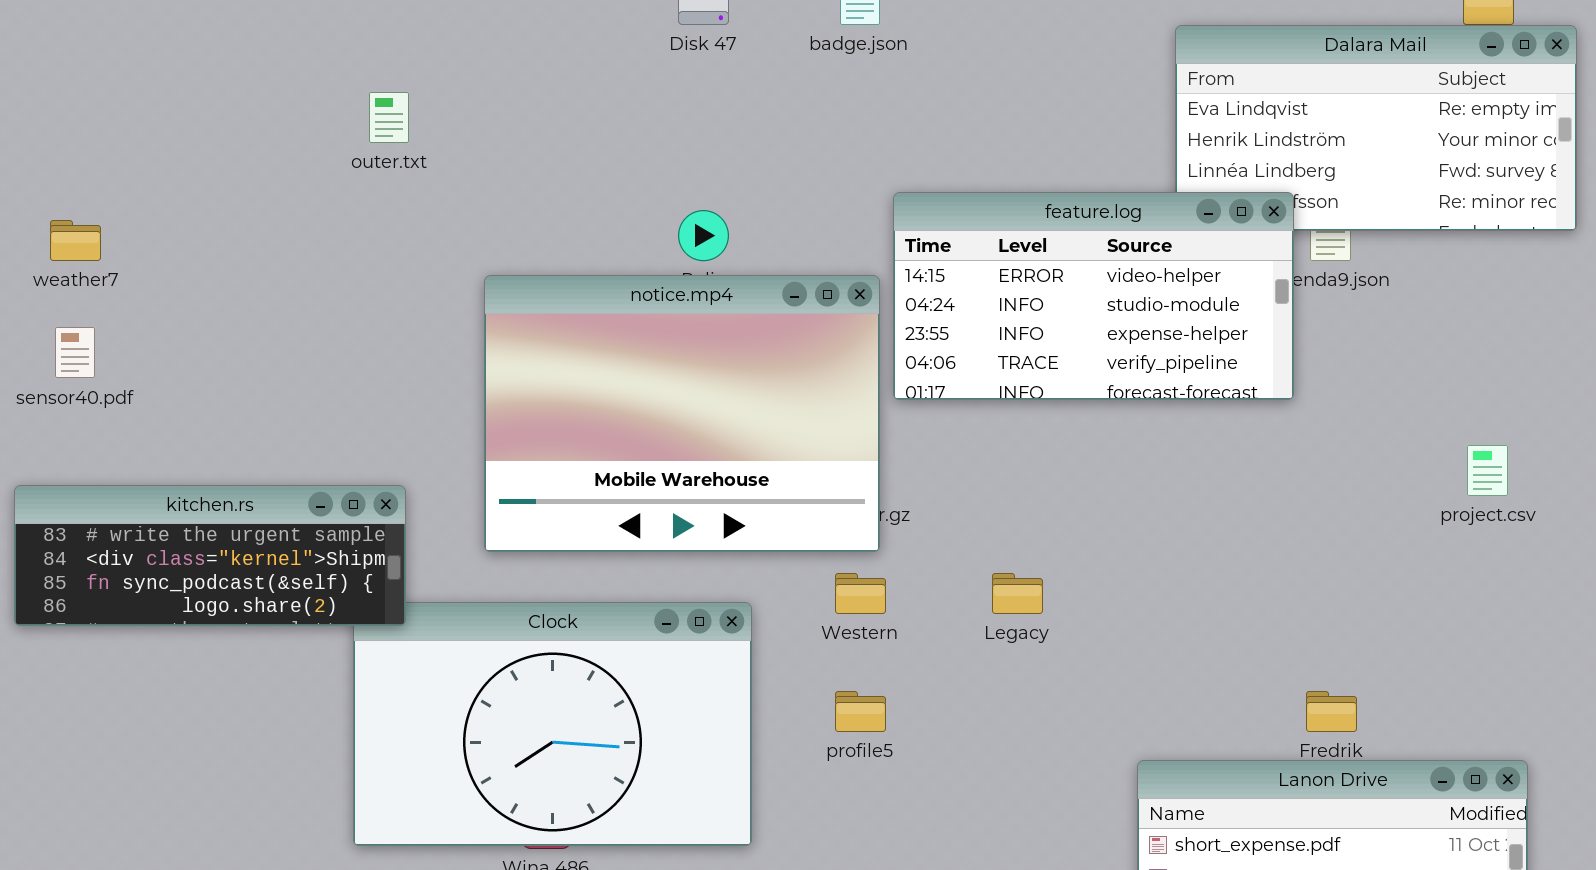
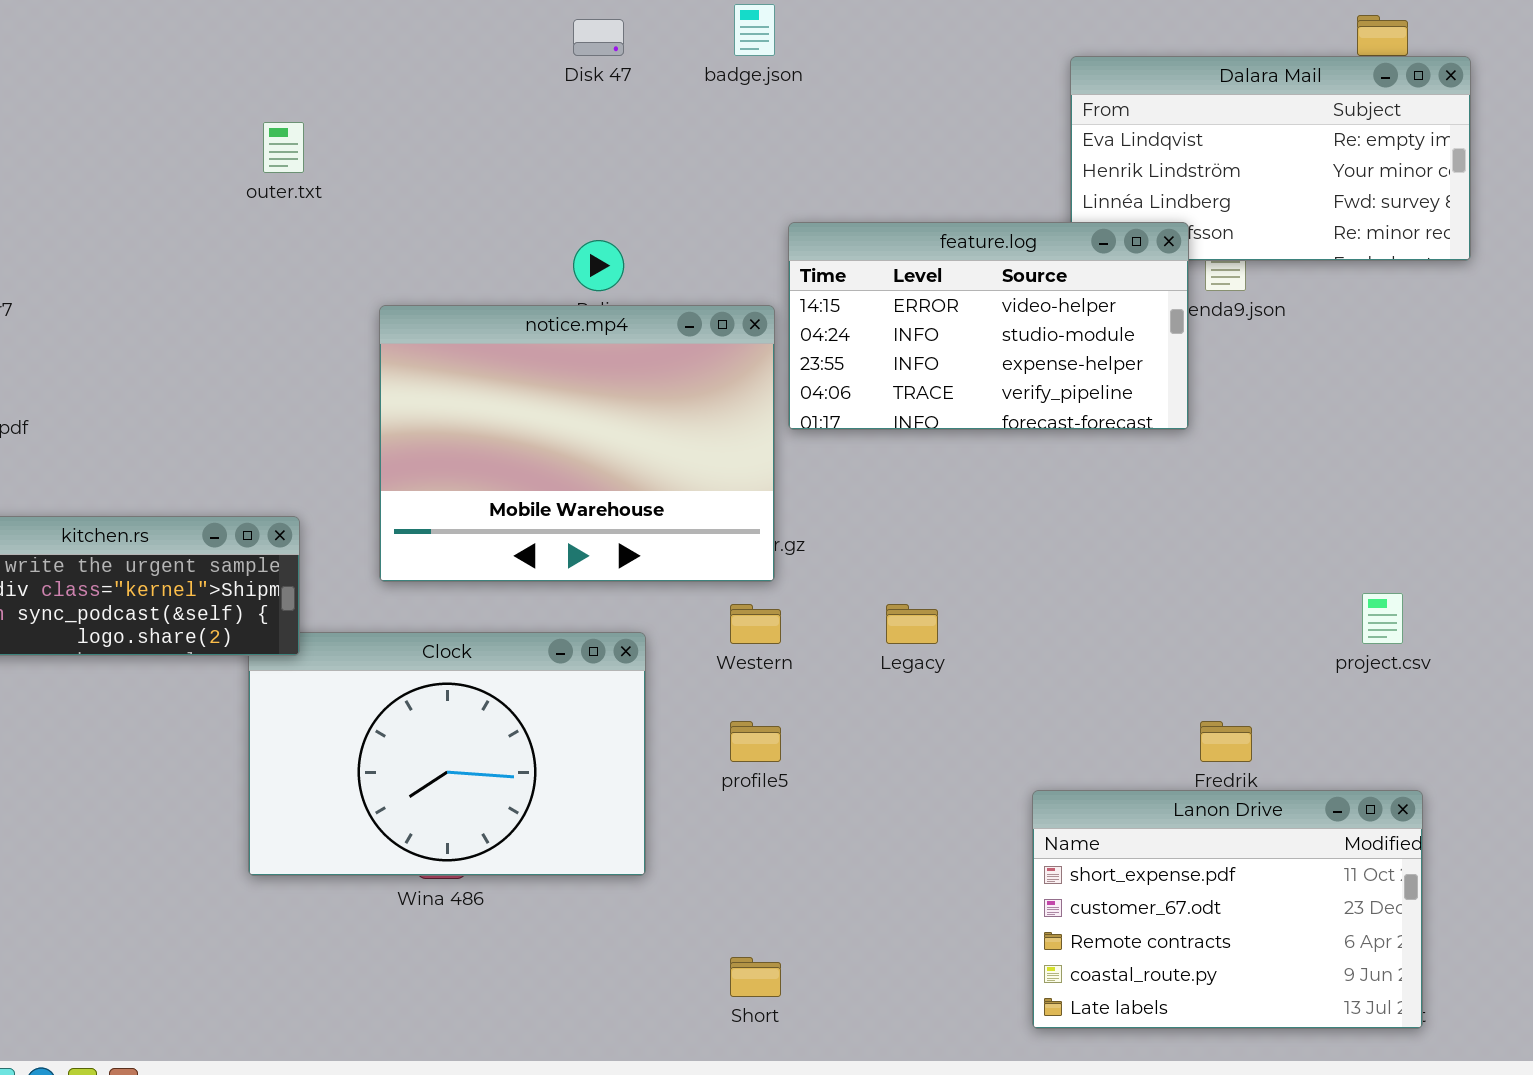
project.csv: [1467,445,1508,496] -> [1362,593,1403,644], moved

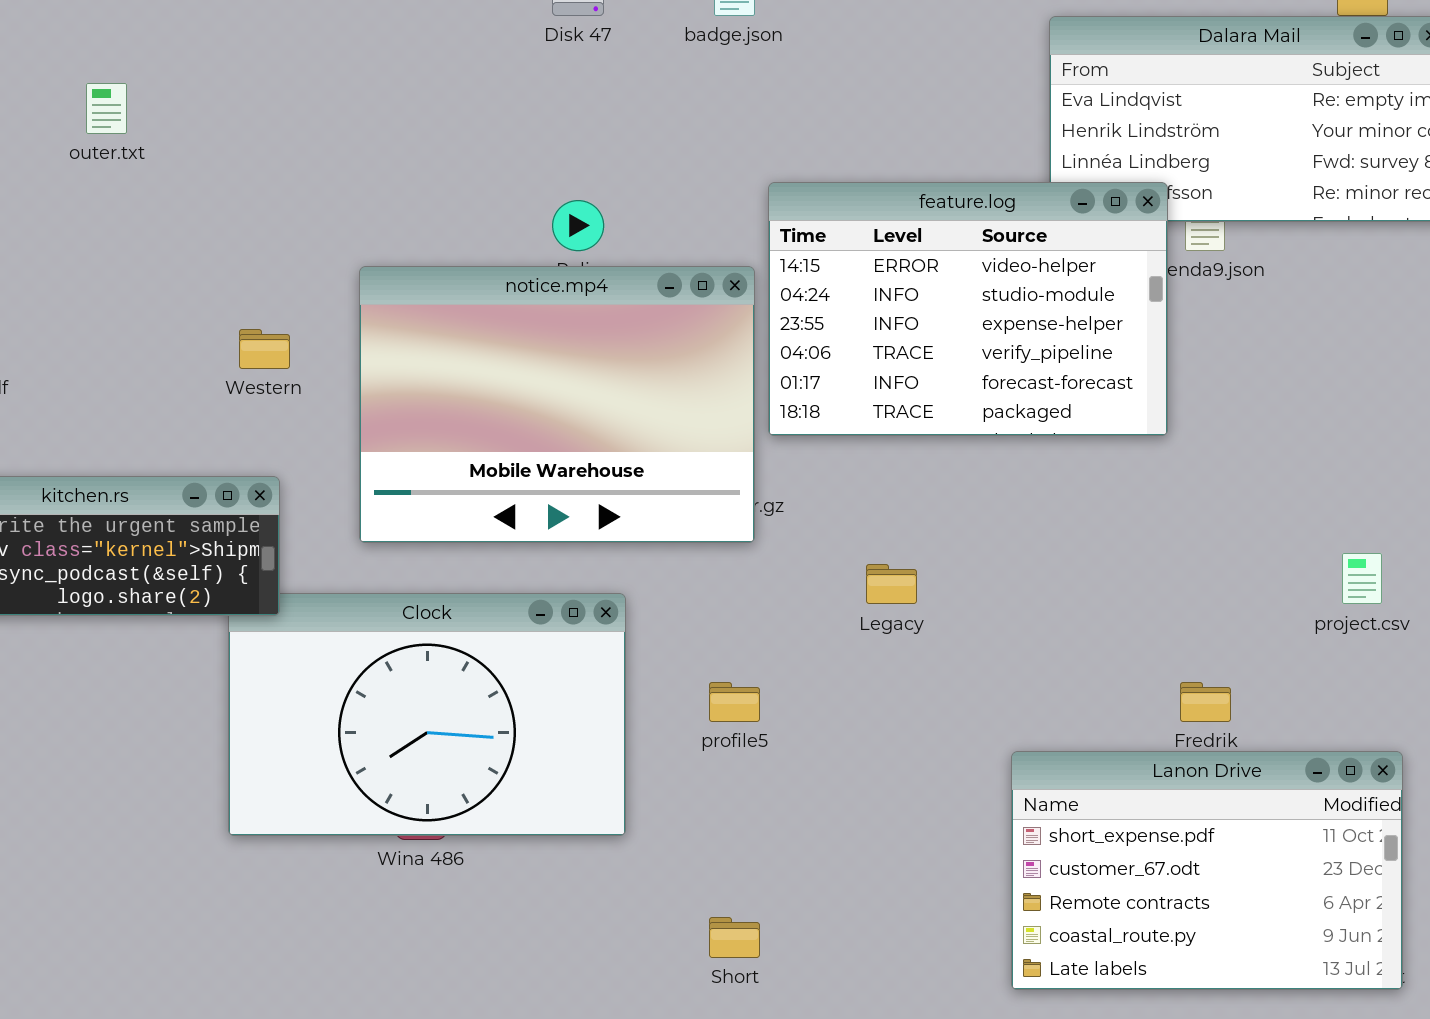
outer.txt: [263,122,304,173] -> [86,83,127,134], moved
feature.log: [788,222,1189,430] -> [768,182,1168,436], resized
Western: [730,604,781,644] -> [239,329,290,369], moved

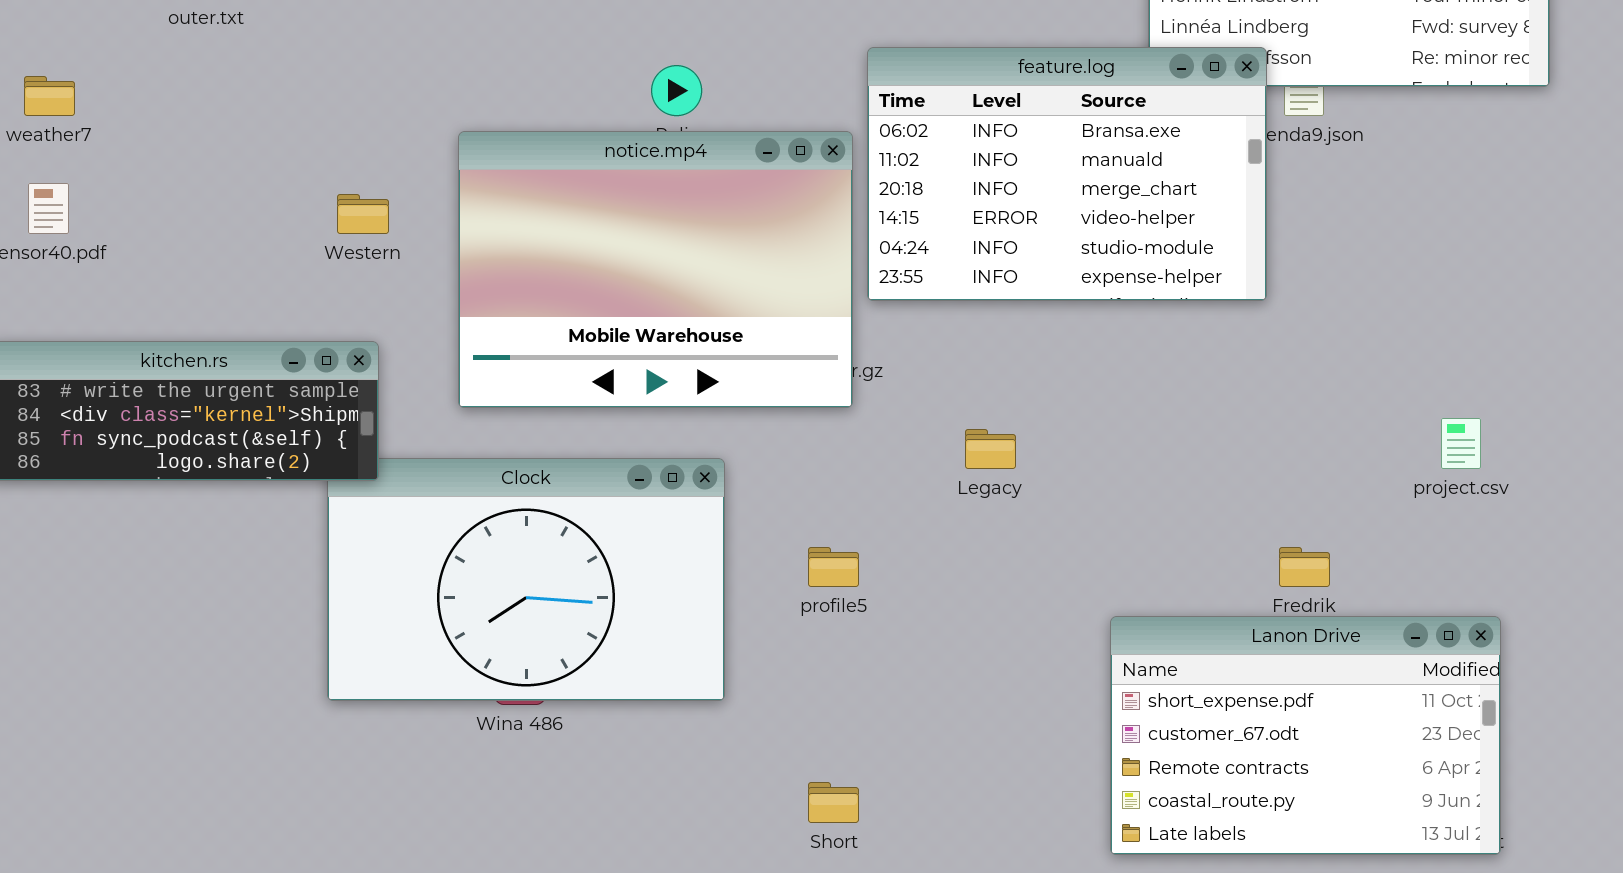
feature.log: [768,182,1168,436] -> [867,47,1267,301], scrolled up 3 rows

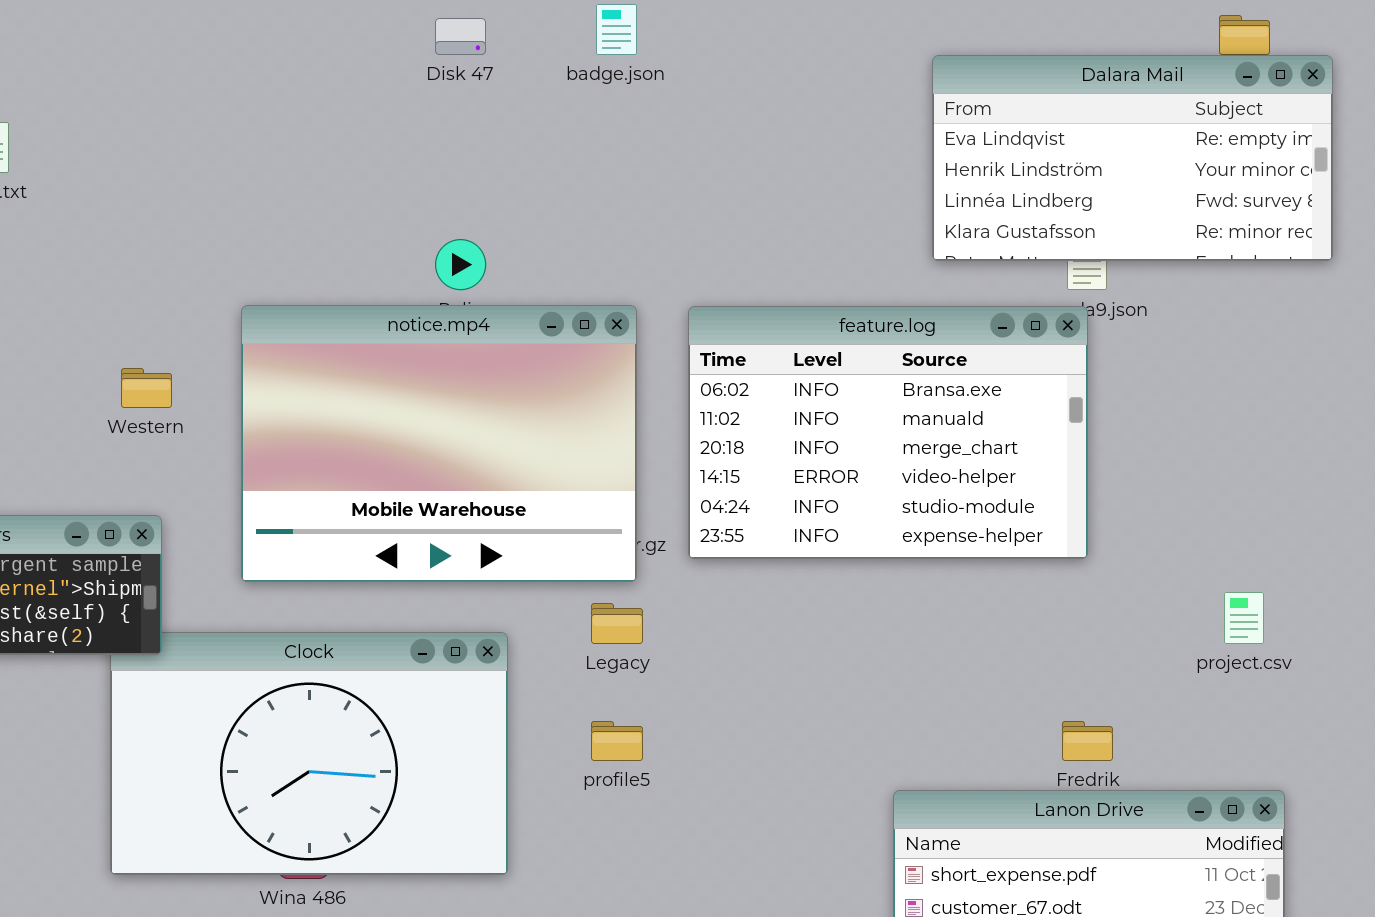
feature.log: [867,47,1267,301] -> [688,306,1088,559], moved
Legacy: [965,429,1016,469] -> [591,603,643,644], moved

